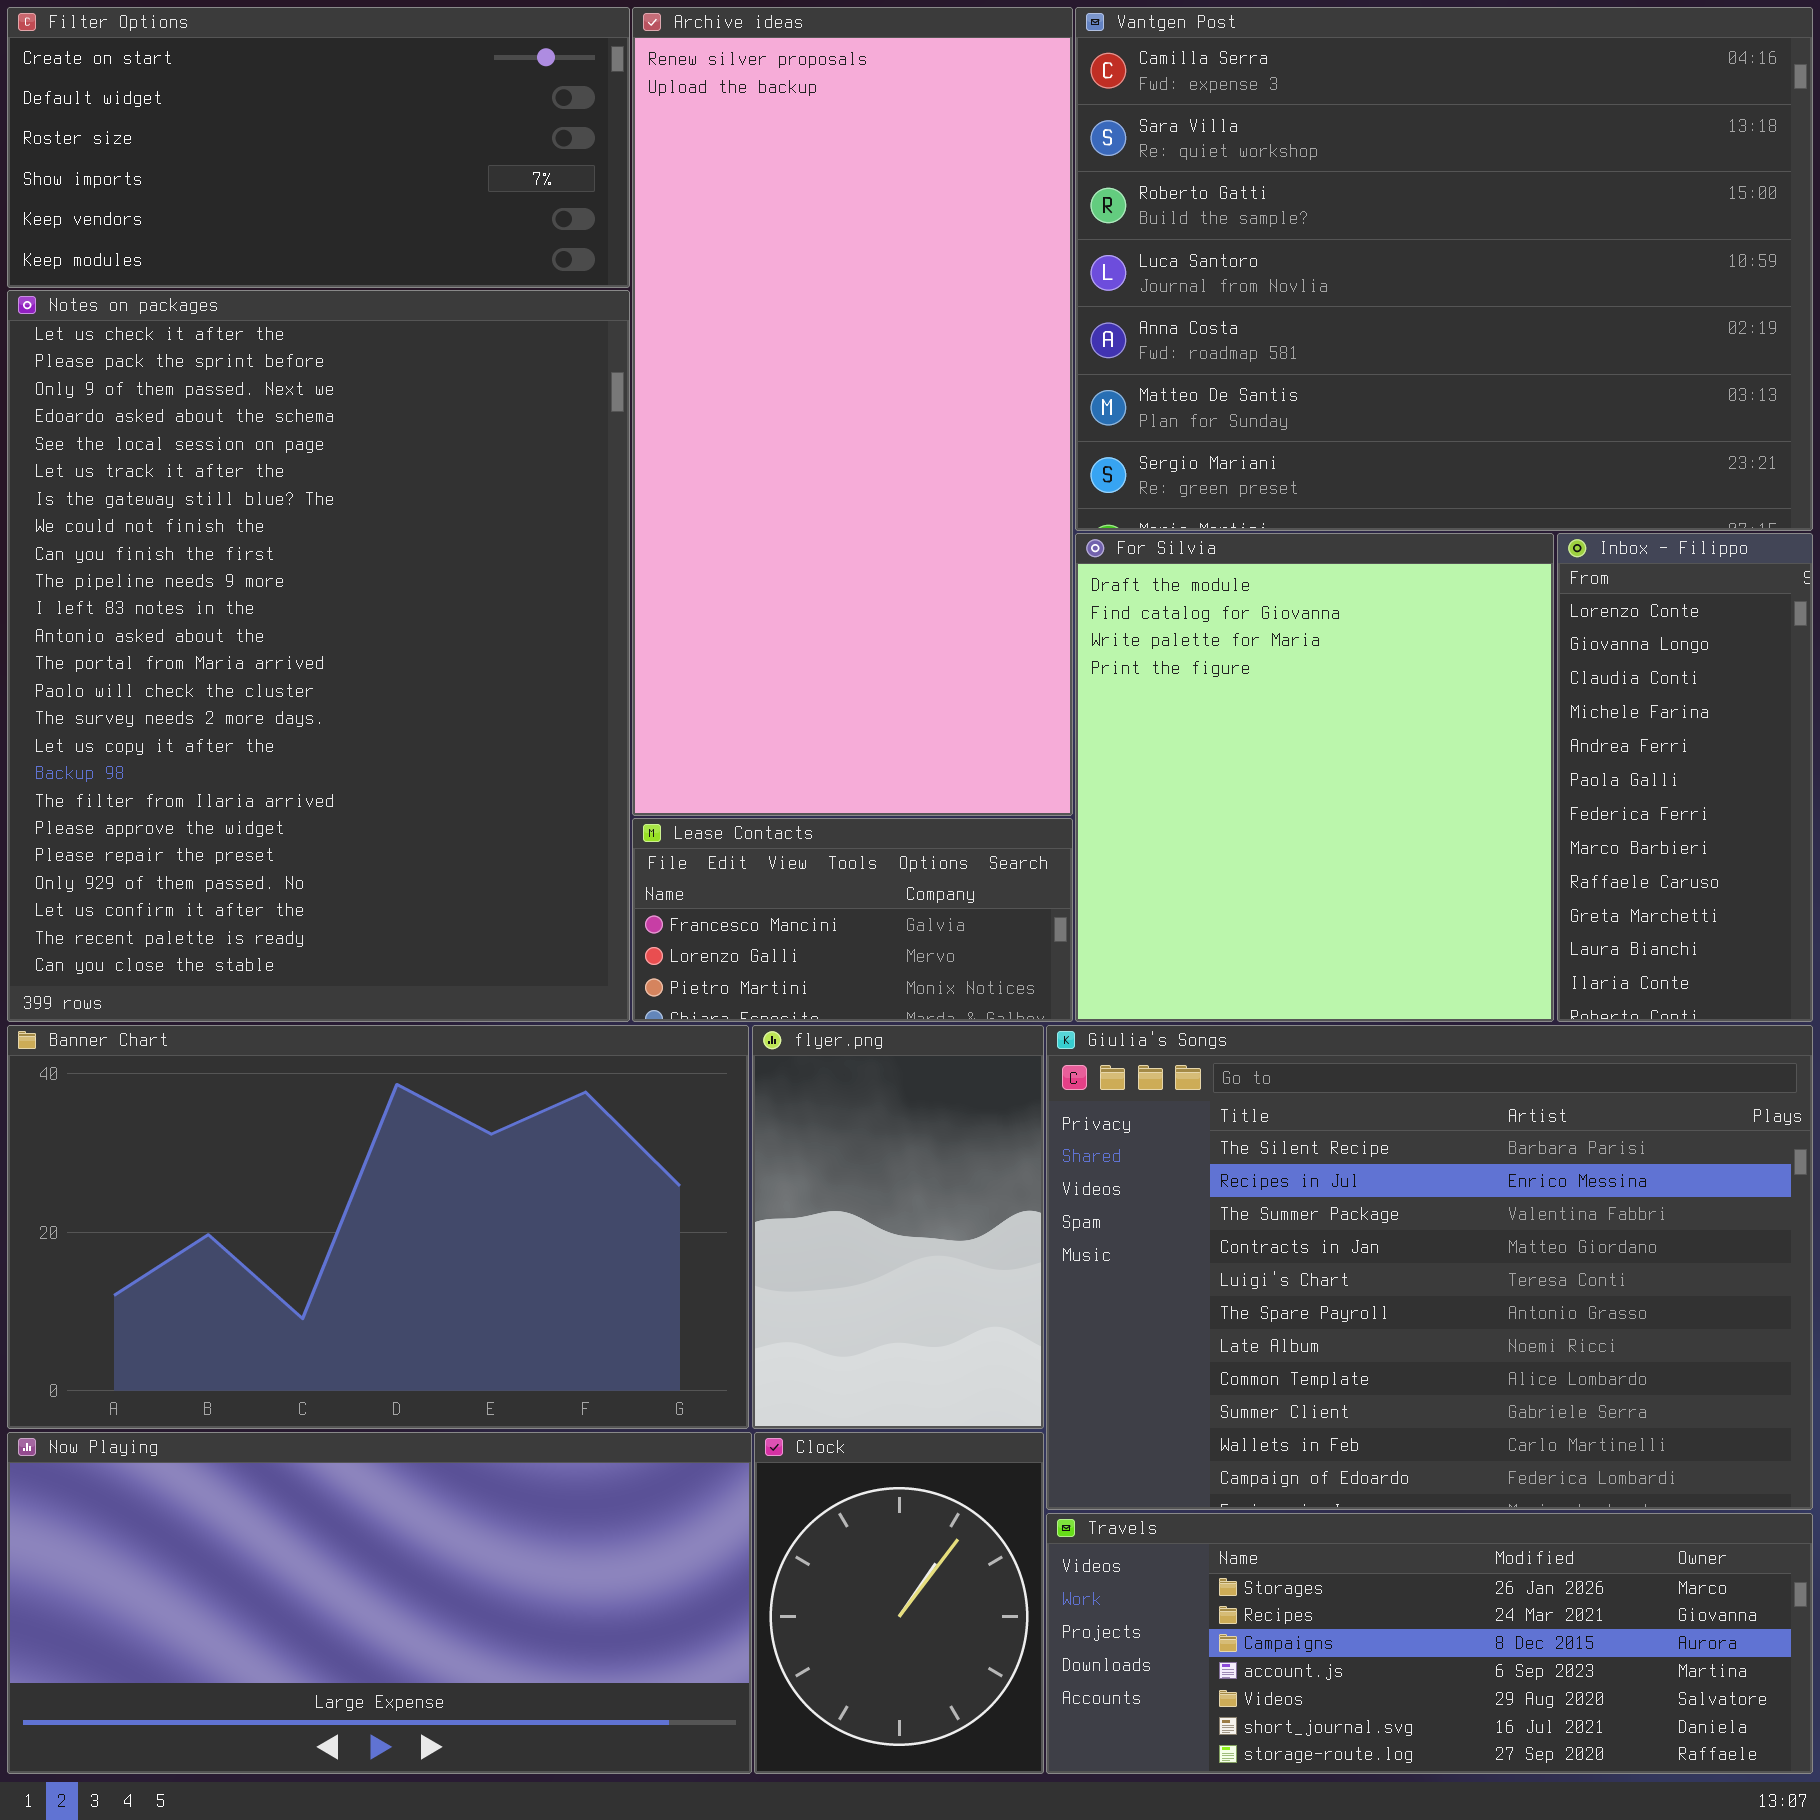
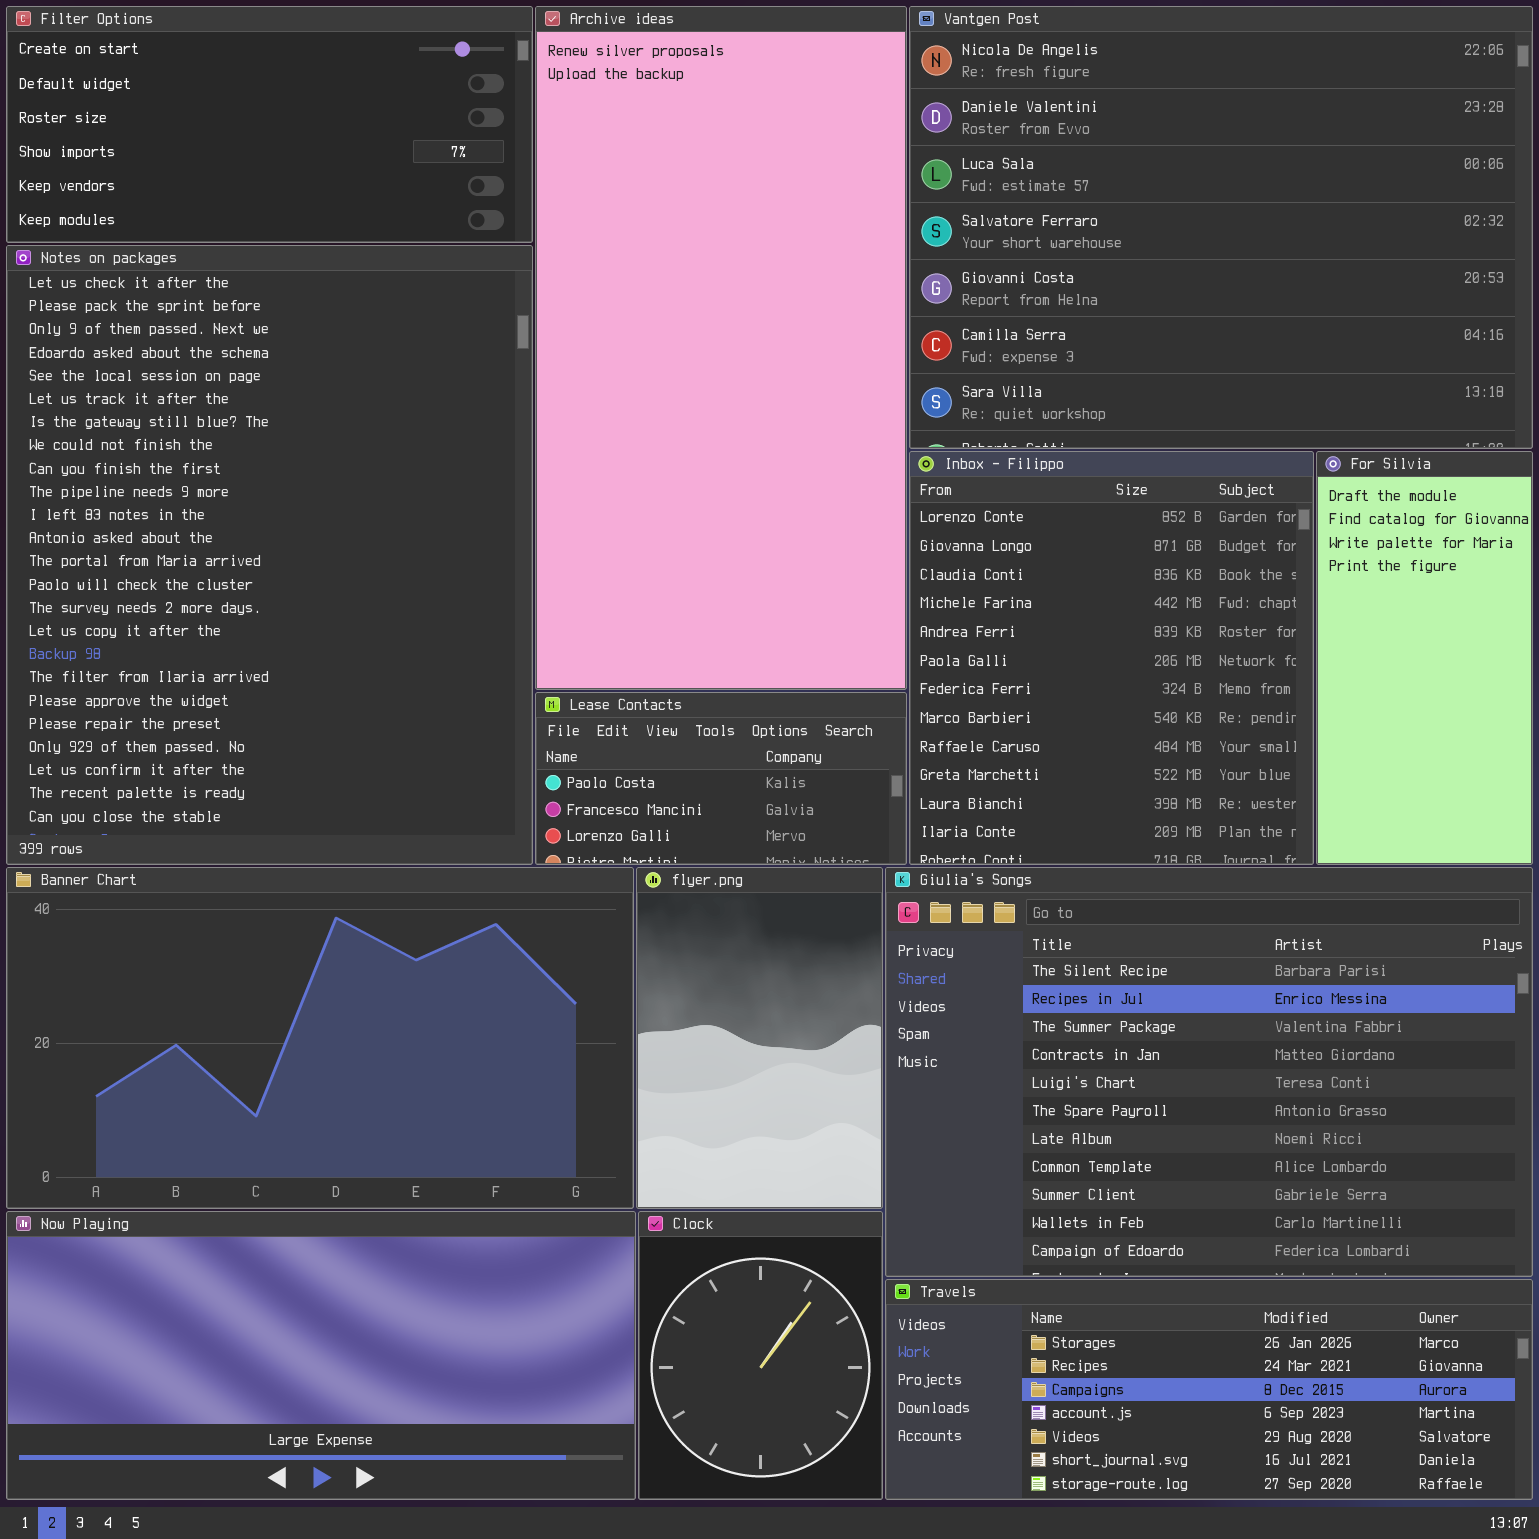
Vantgen Post: [1075,7,1813,531] -> [909,6,1533,449], scrolled up 5 rows
For Silvia: [1075,533,1554,1022] -> [1316,451,1533,865], moved, resized
Inbox - Filippo: [1557,533,1813,1022] -> [909,451,1314,865], moved, resized
Lease Contacts: [632,818,1073,1022] -> [535,692,907,865], scrolled up 1 row

